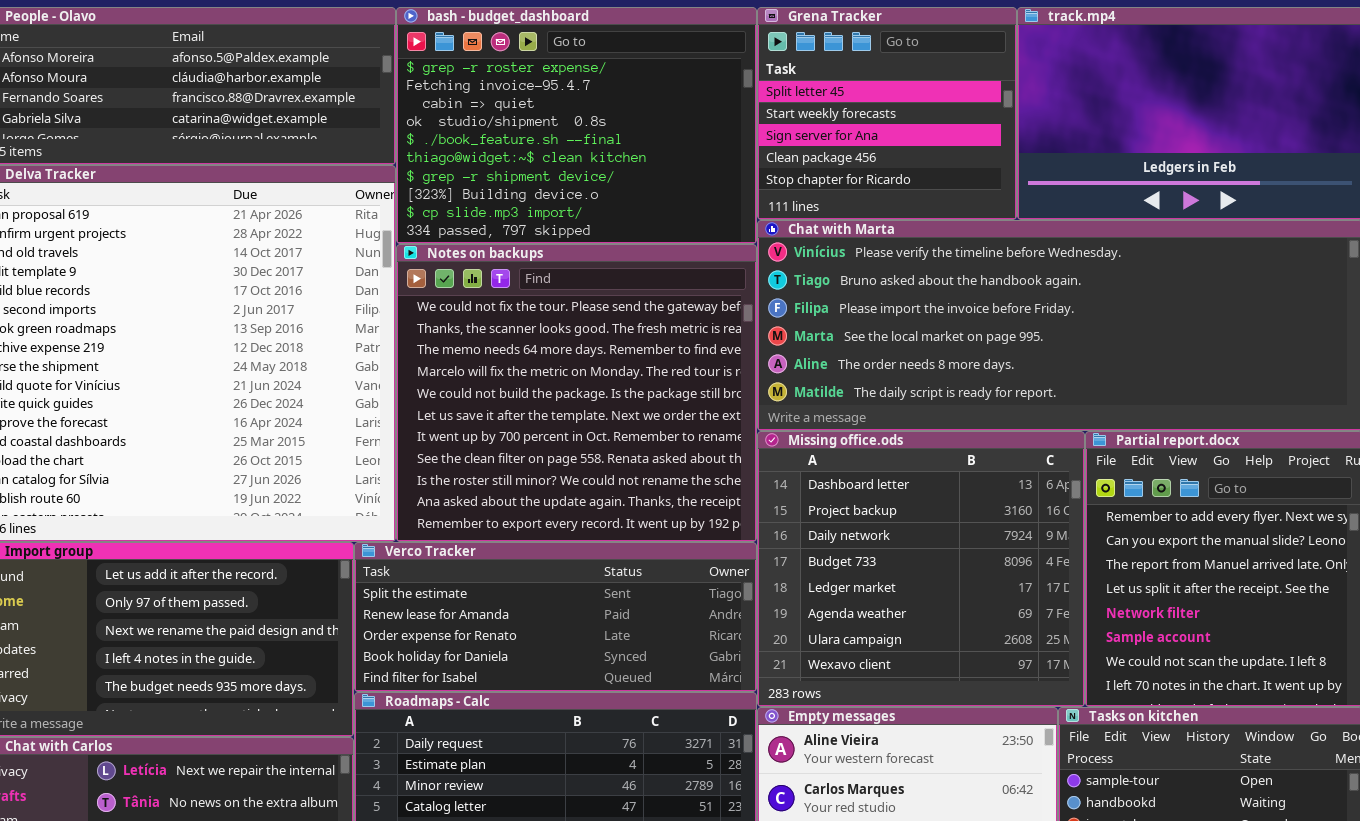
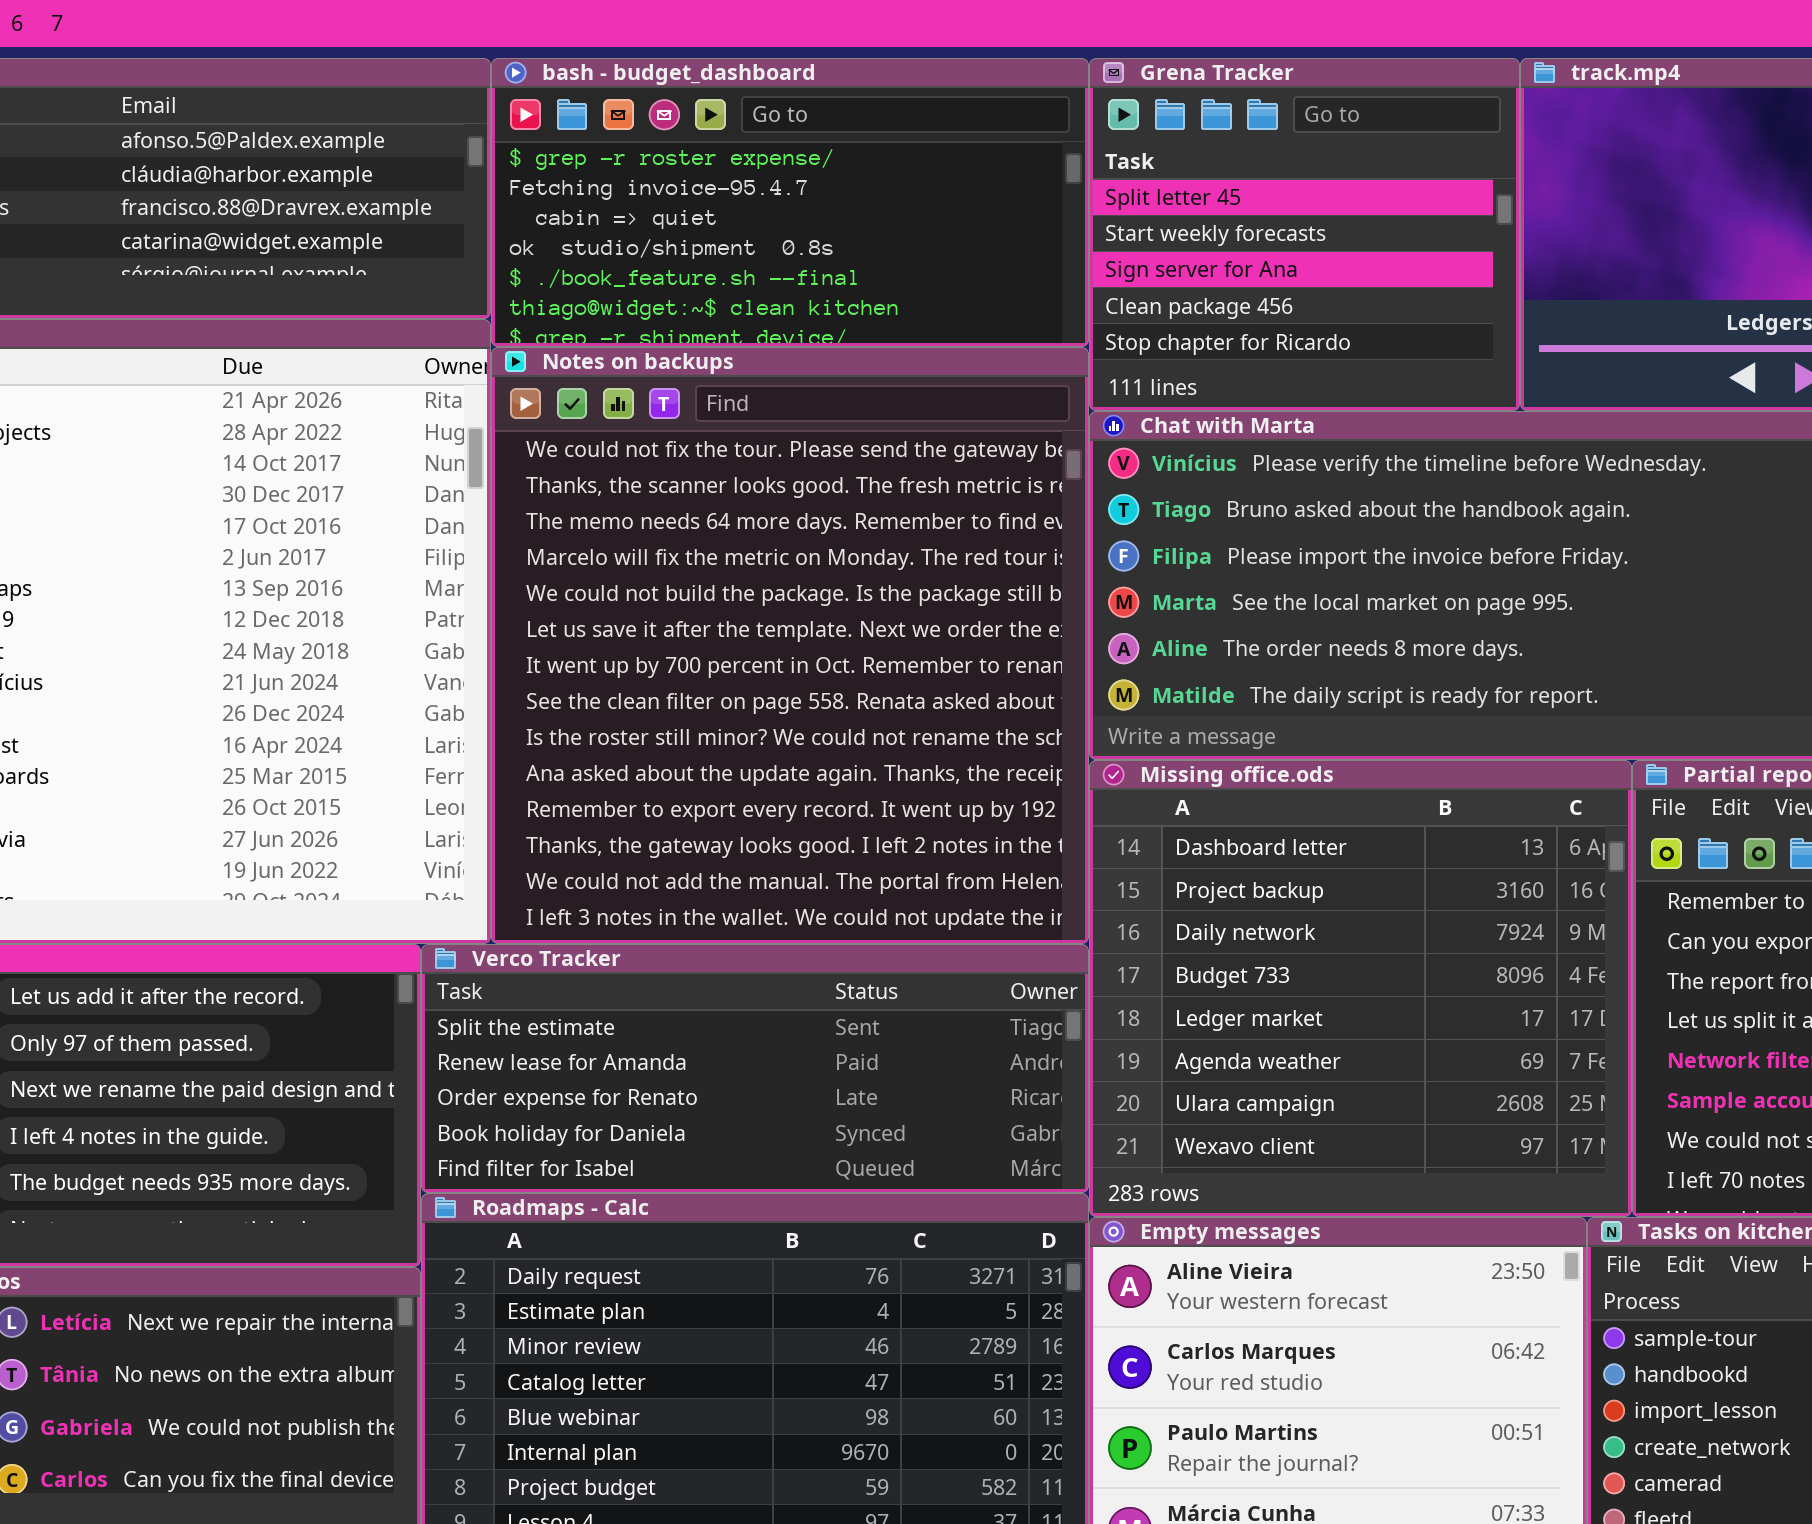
bash - budget_dashboard: [396,7,757,244] -> [491,58,1089,347], resized
Notes on backups: [396,244,757,542] -> [491,347,1089,944], resized

